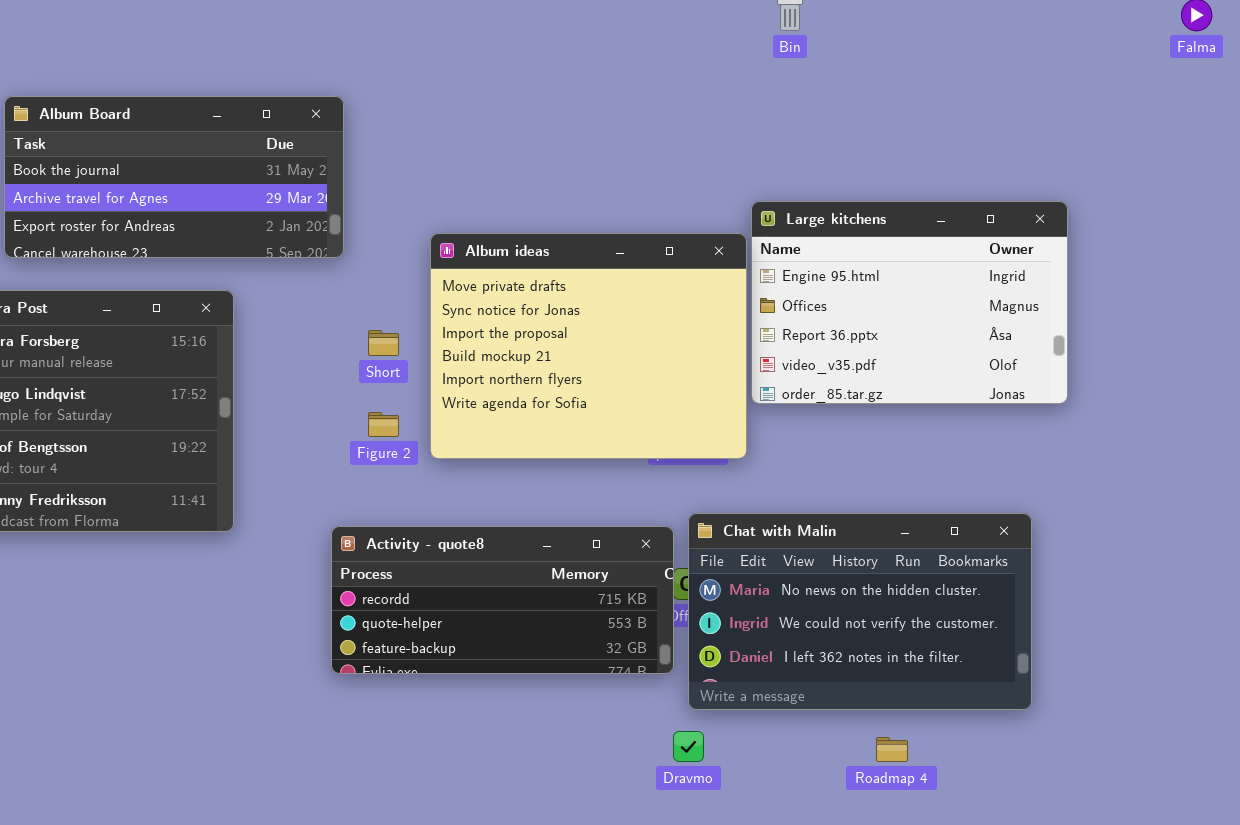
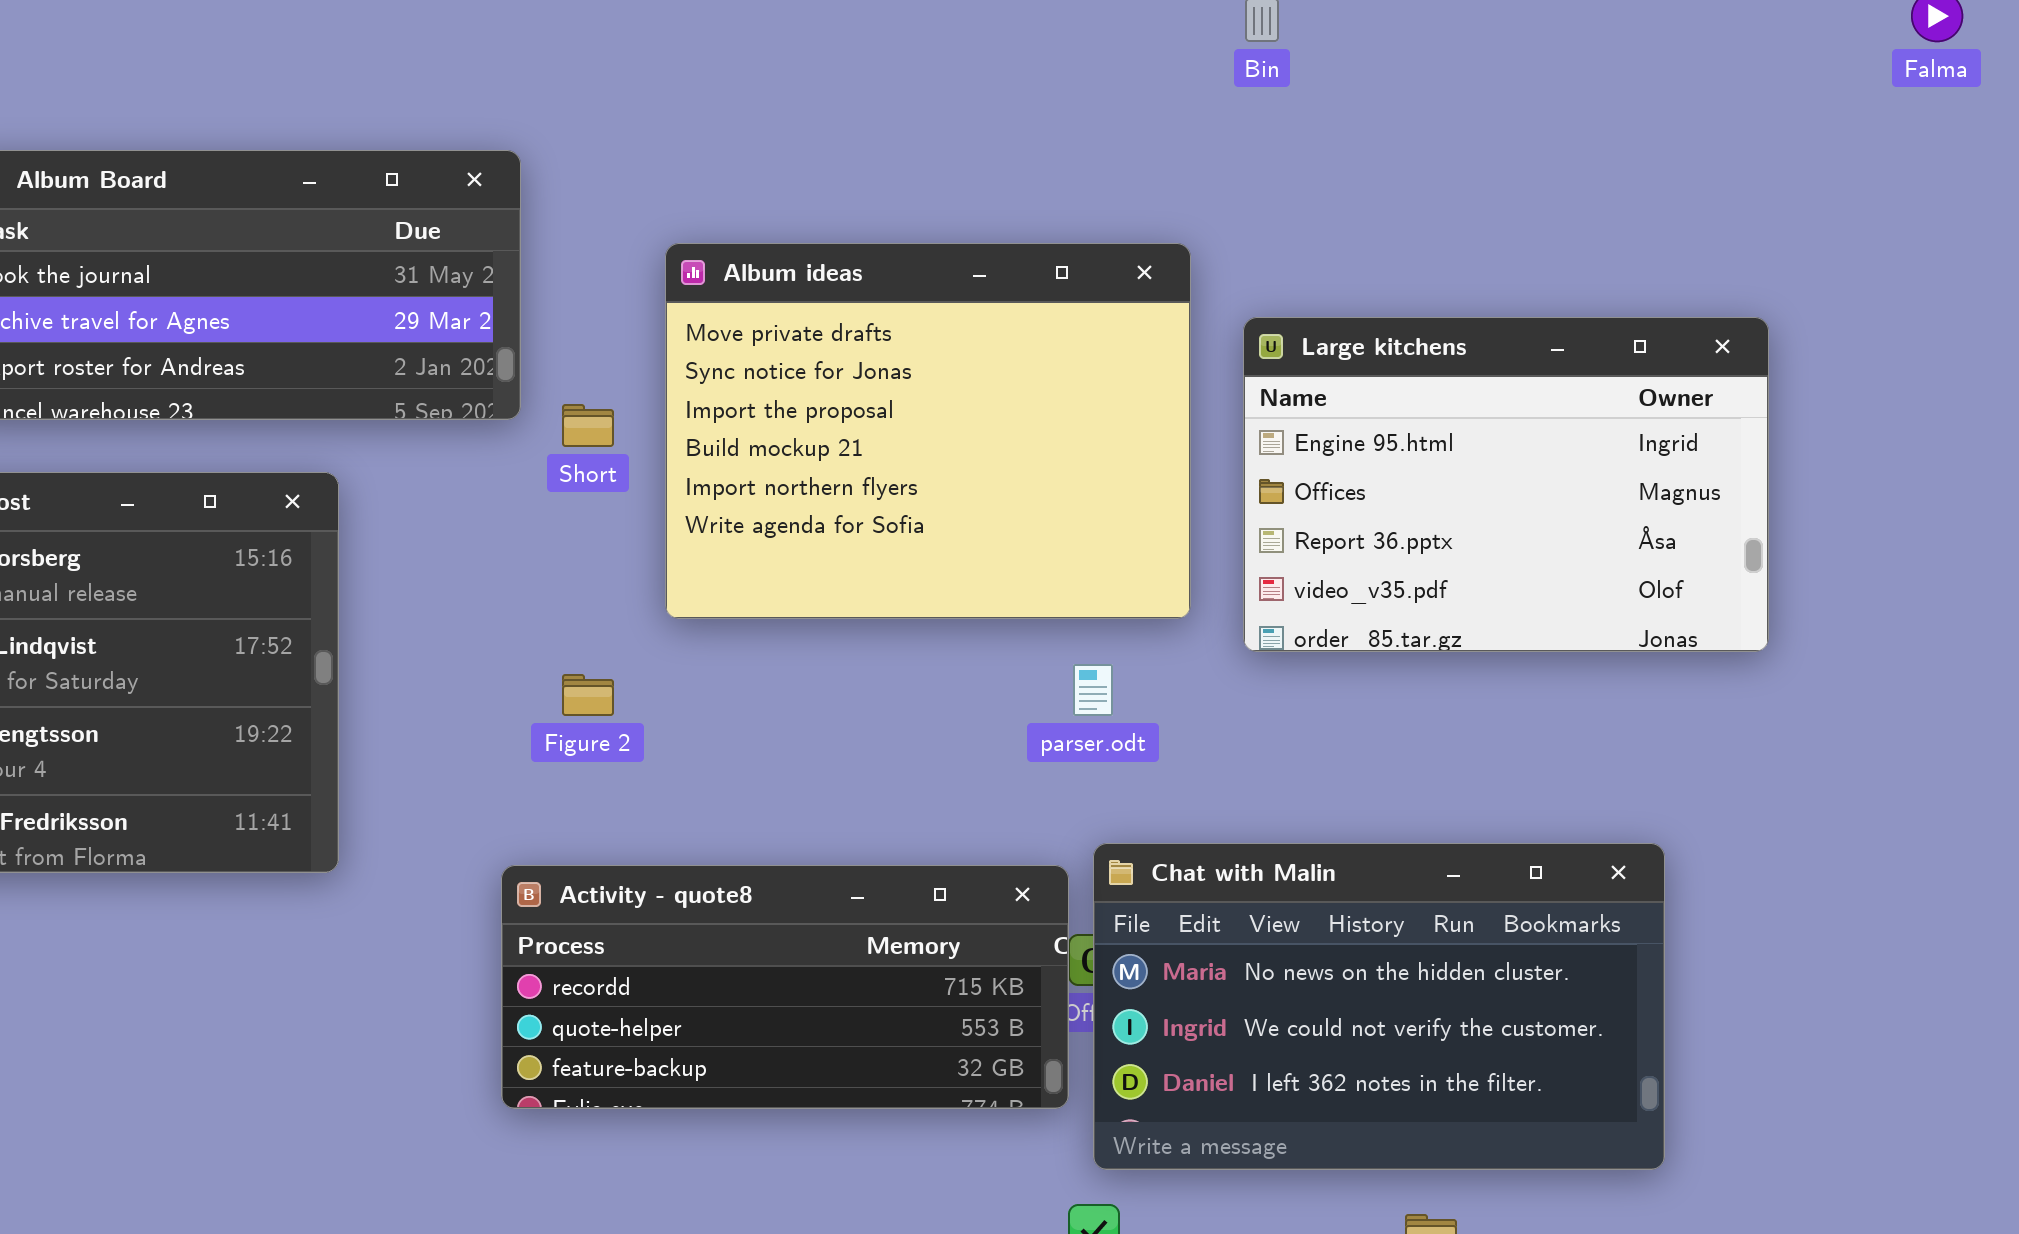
Large kitchens: [751,201,1068,404] -> [1243,317,1769,652], moved
Album ideas: [430,233,747,459] -> [665,243,1191,619], moved
Short: [368,330,399,356] -> [562,404,614,447], moved

